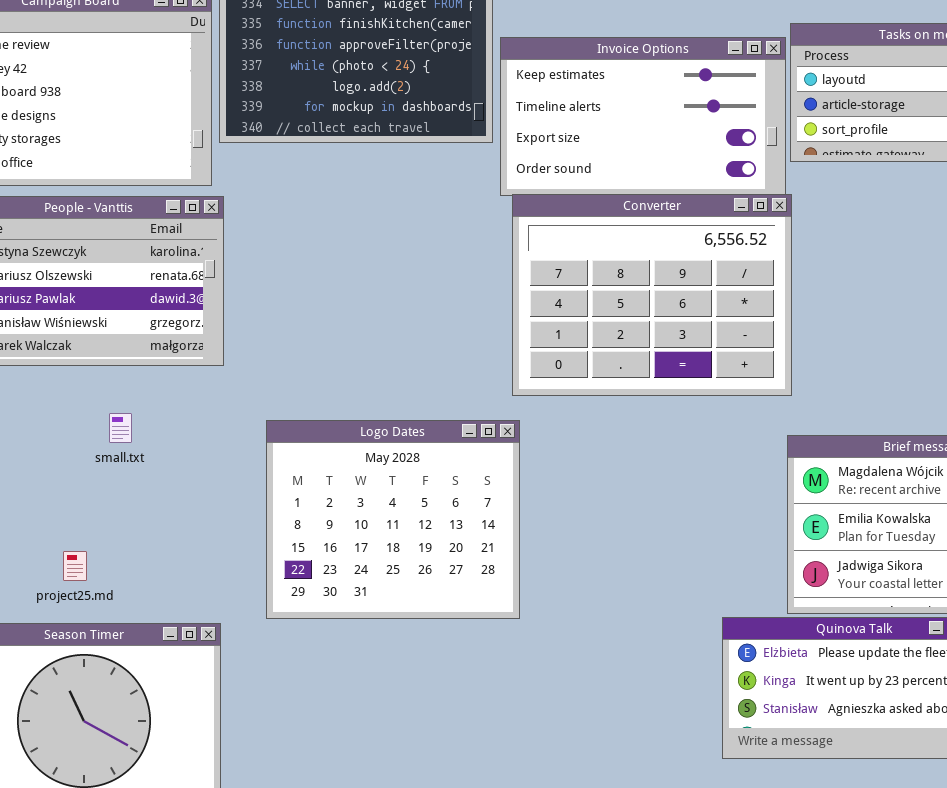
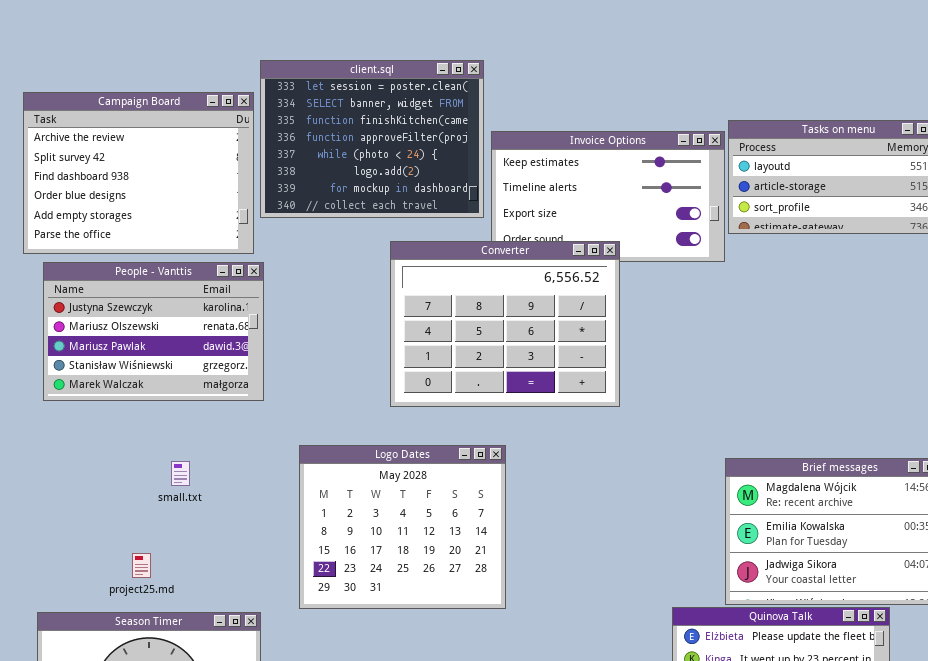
Converter: [512,194,792,396] -> [390,241,620,407], moved
small.txt: [109,413,132,443] -> [171,461,190,486], moved

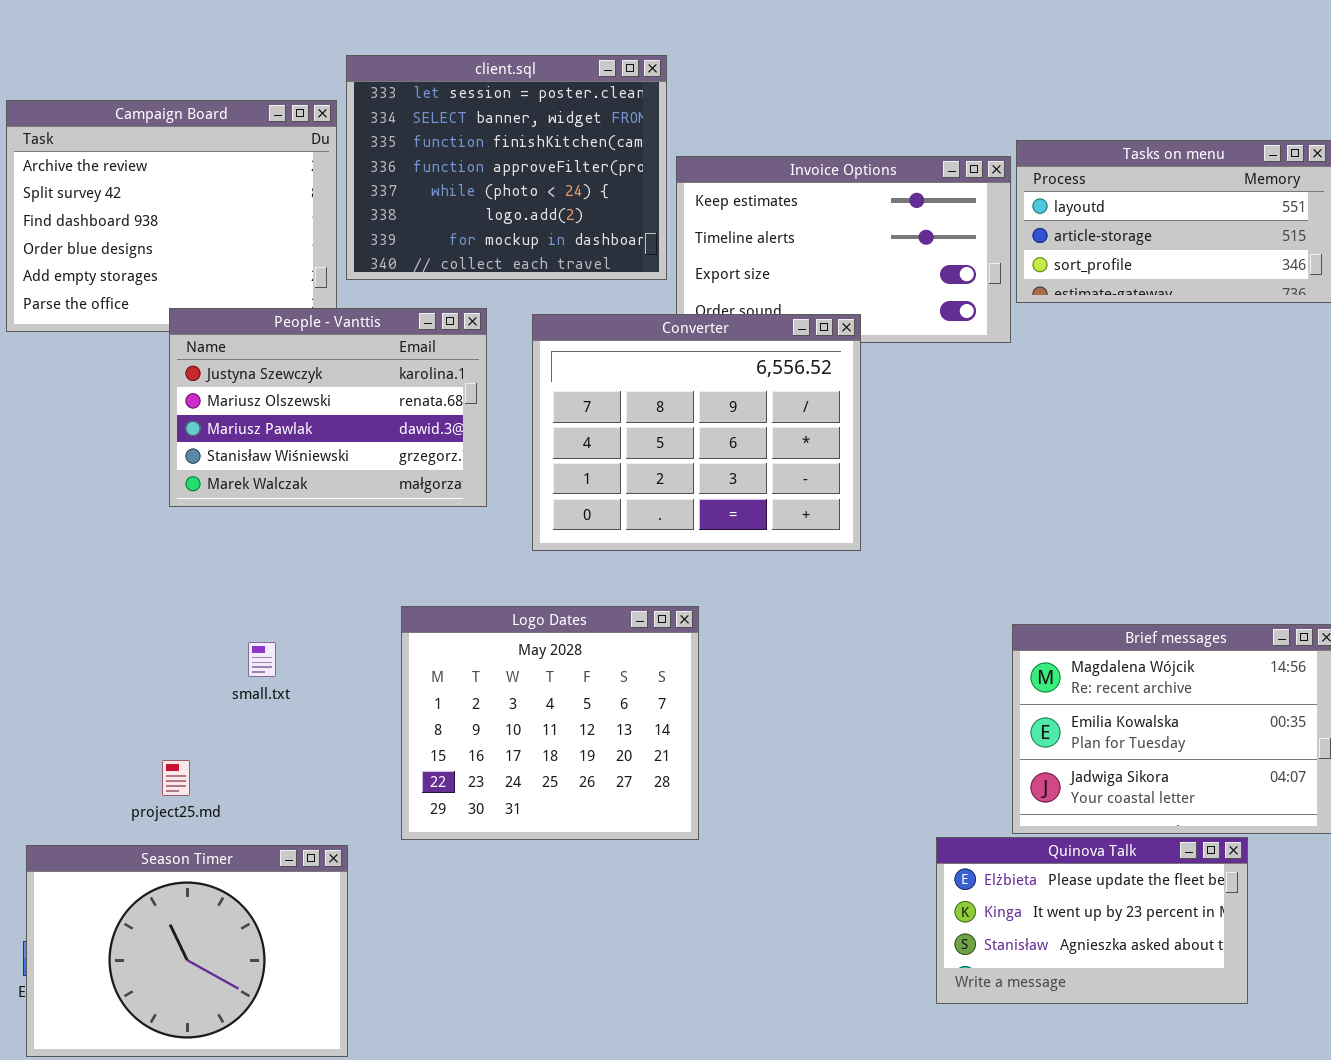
People - Vanttis: [43,262,264,401] -> [169,308,487,507], moved
small.txt: [171,461,190,486] -> [248,642,276,677], moved

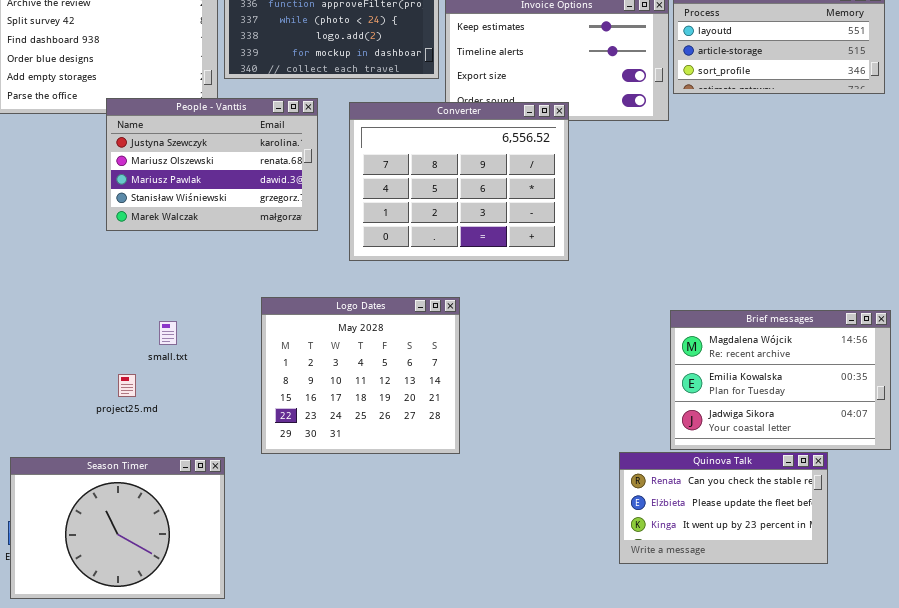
project25.md: [162,760,190,796] -> [118,374,136,397], moved
Quinova Talk: [936,837,1248,1004] -> [619,452,828,564], scrolled up 1 row

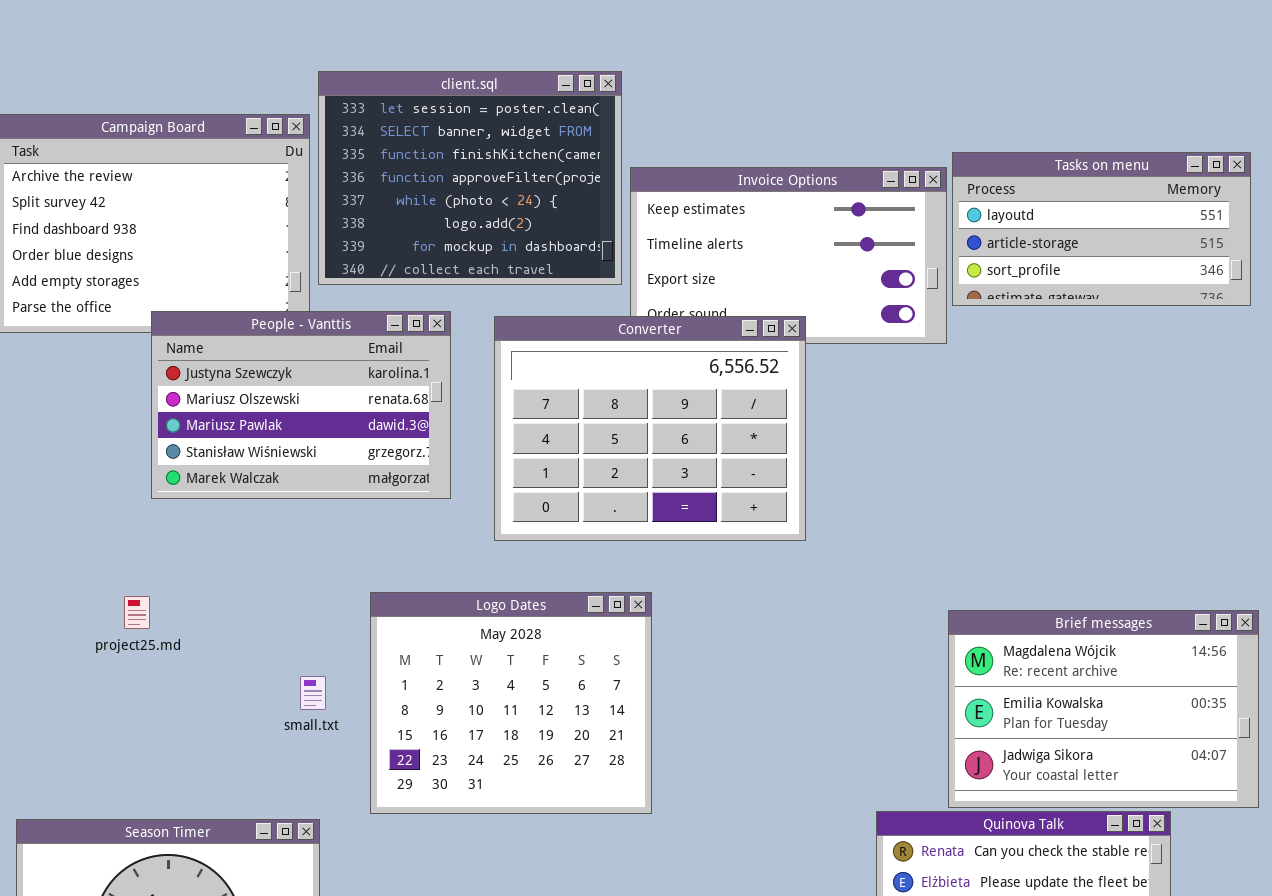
small.txt: [159,321,177,345] -> [300,676,326,710], moved
project25.md: [118,374,136,397] -> [124,596,150,629], moved

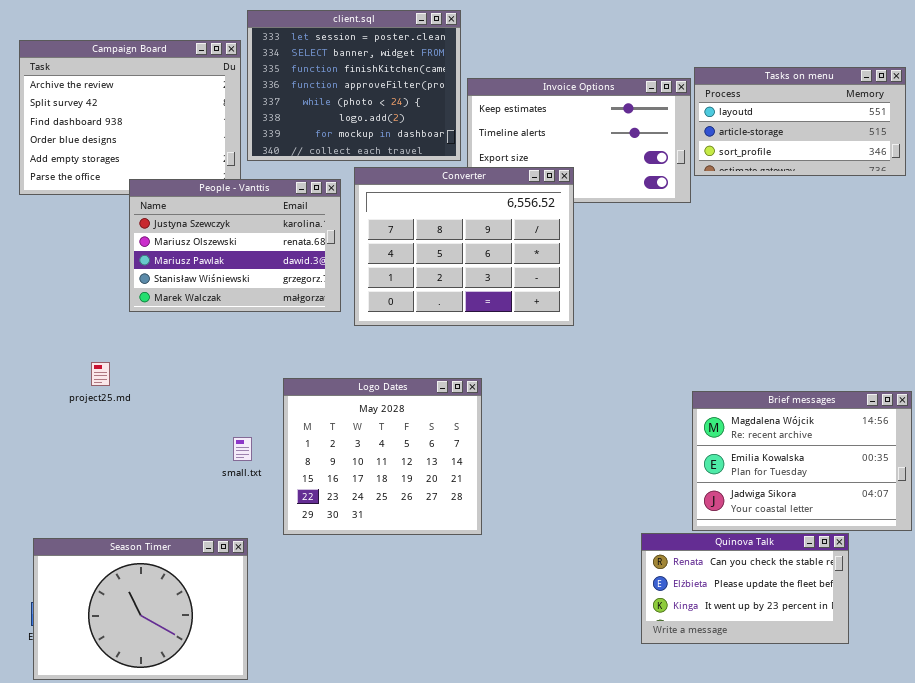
Converter: [494,316,806,541] -> [354,167,574,326], moved
project25.md: [124,596,150,629] -> [91,362,110,386], moved

